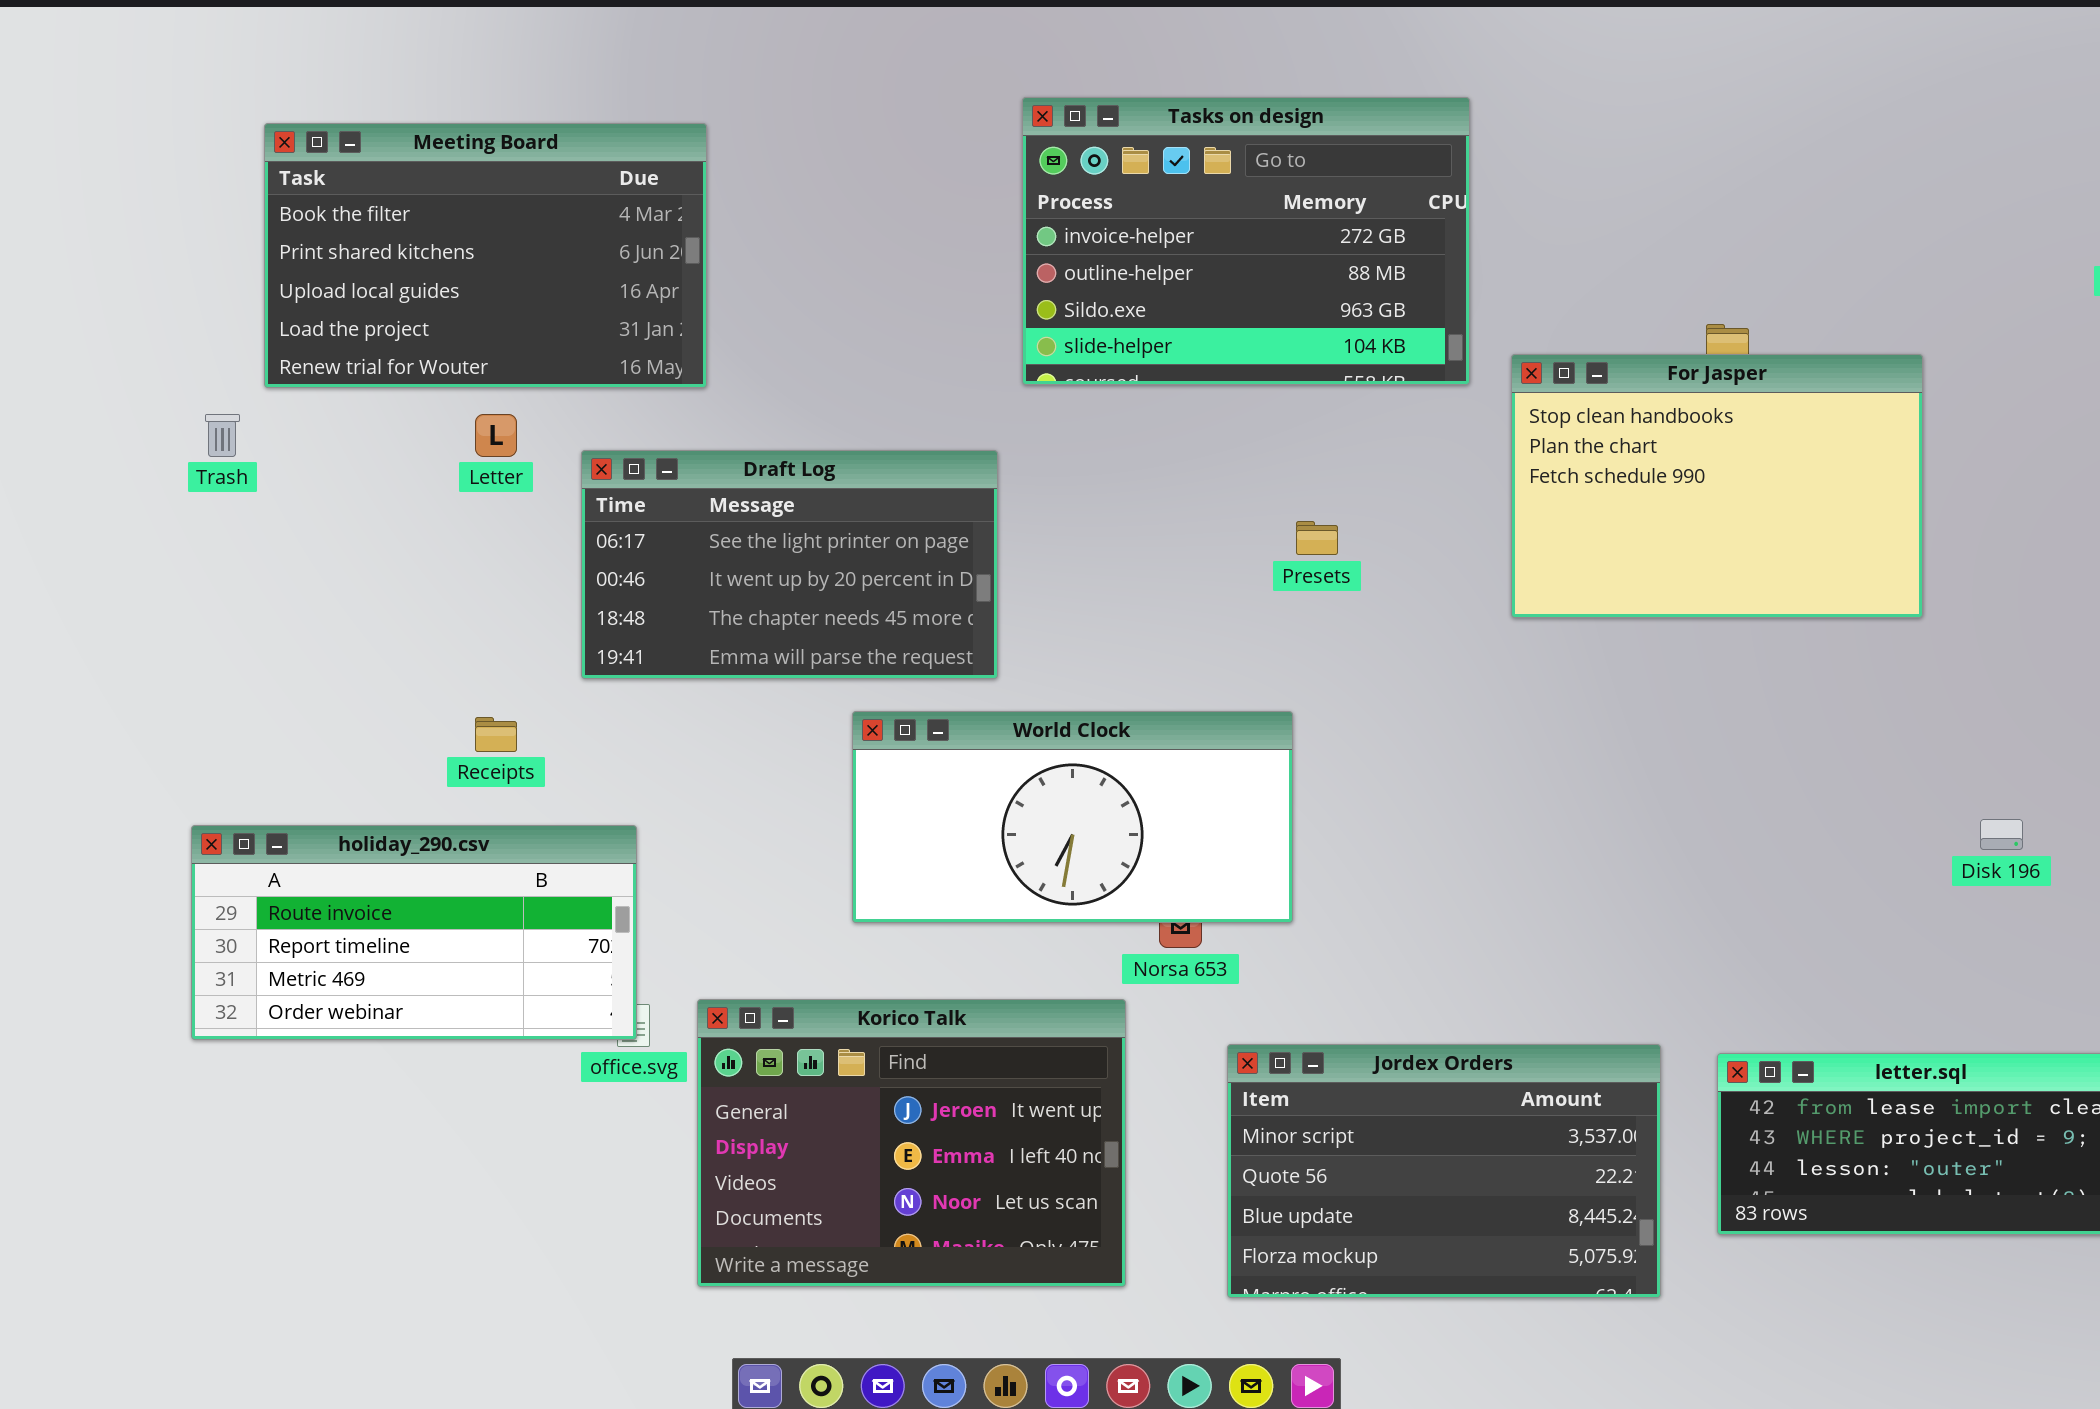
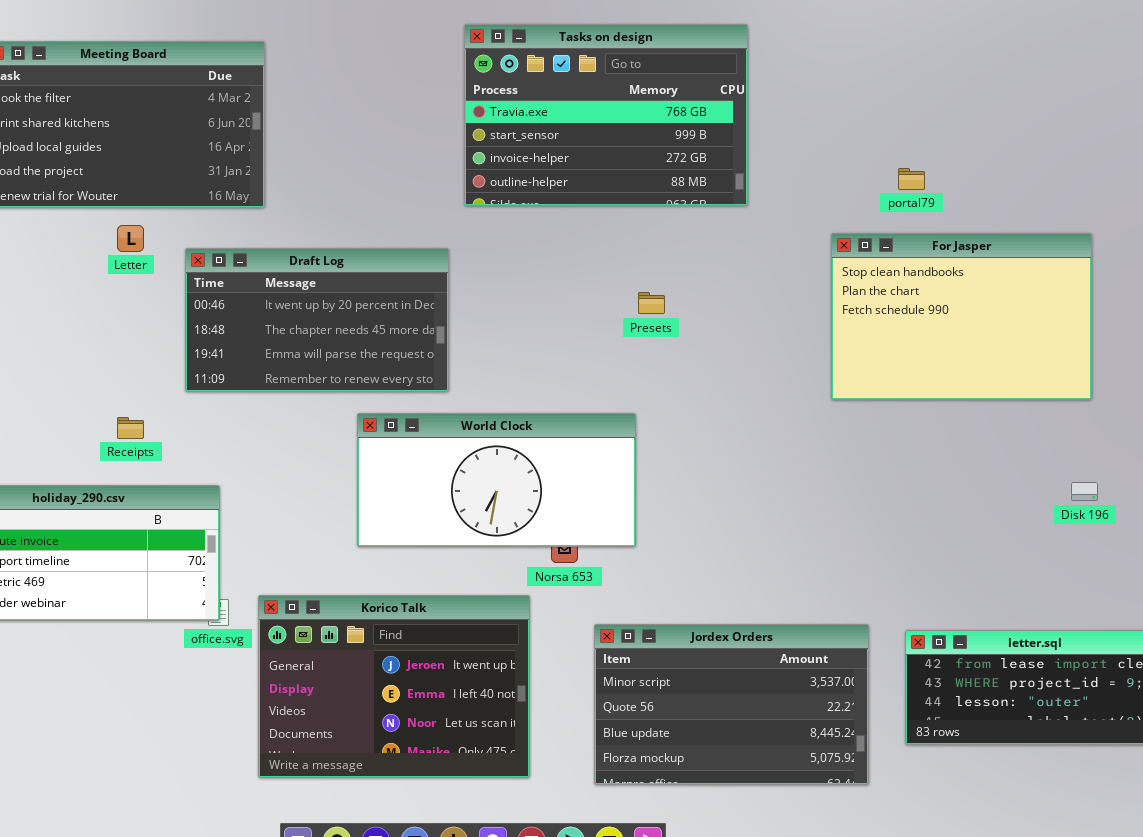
Tasks on design: [1022,97,1470,385] -> [464,24,748,206], scrolled up 2 rows
For Jasper: [1511,354,1923,618] -> [831,233,1092,400], moved
Draft Log: [581,450,998,679] -> [185,248,449,392], scrolled down 1 row

